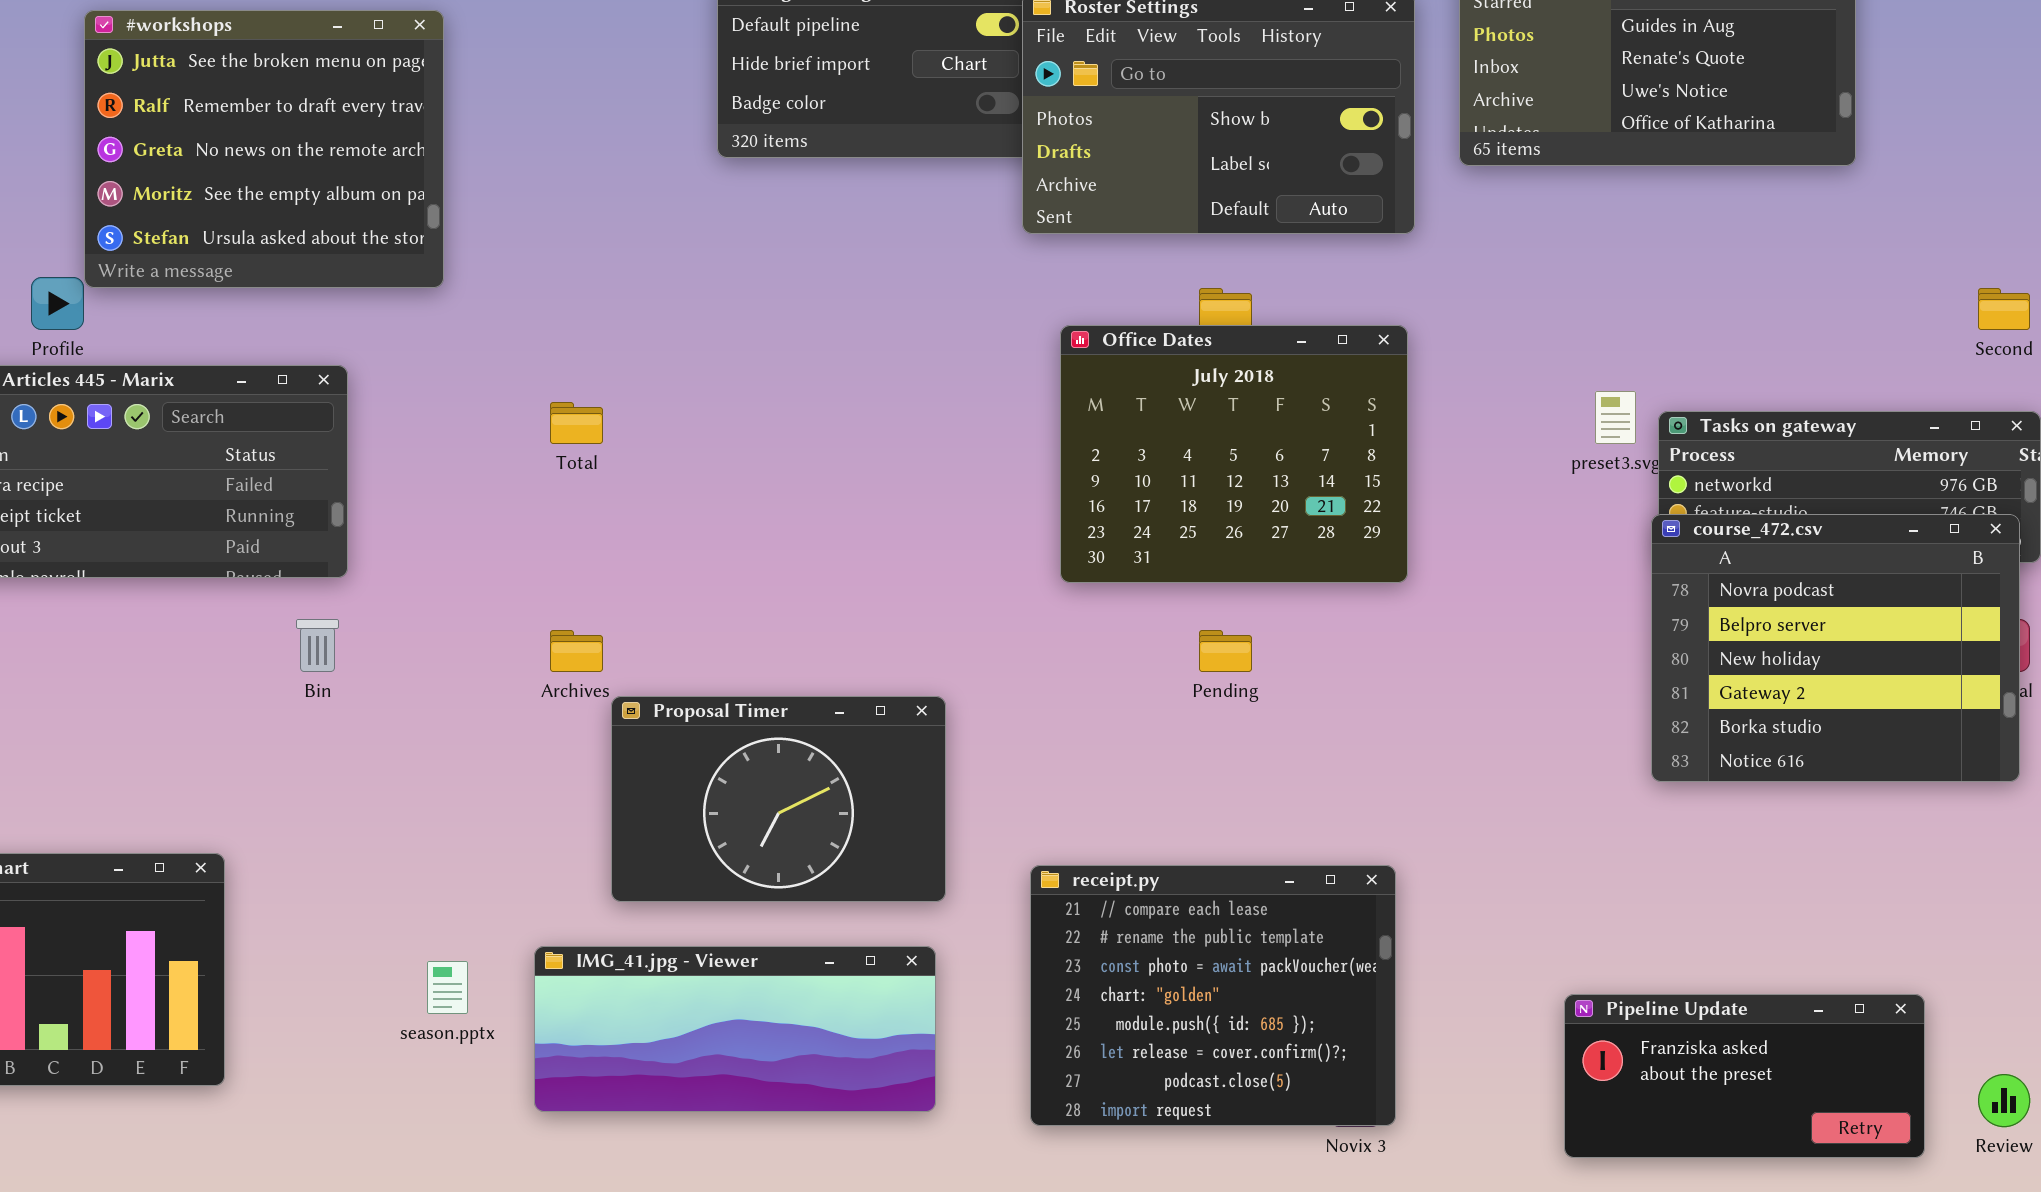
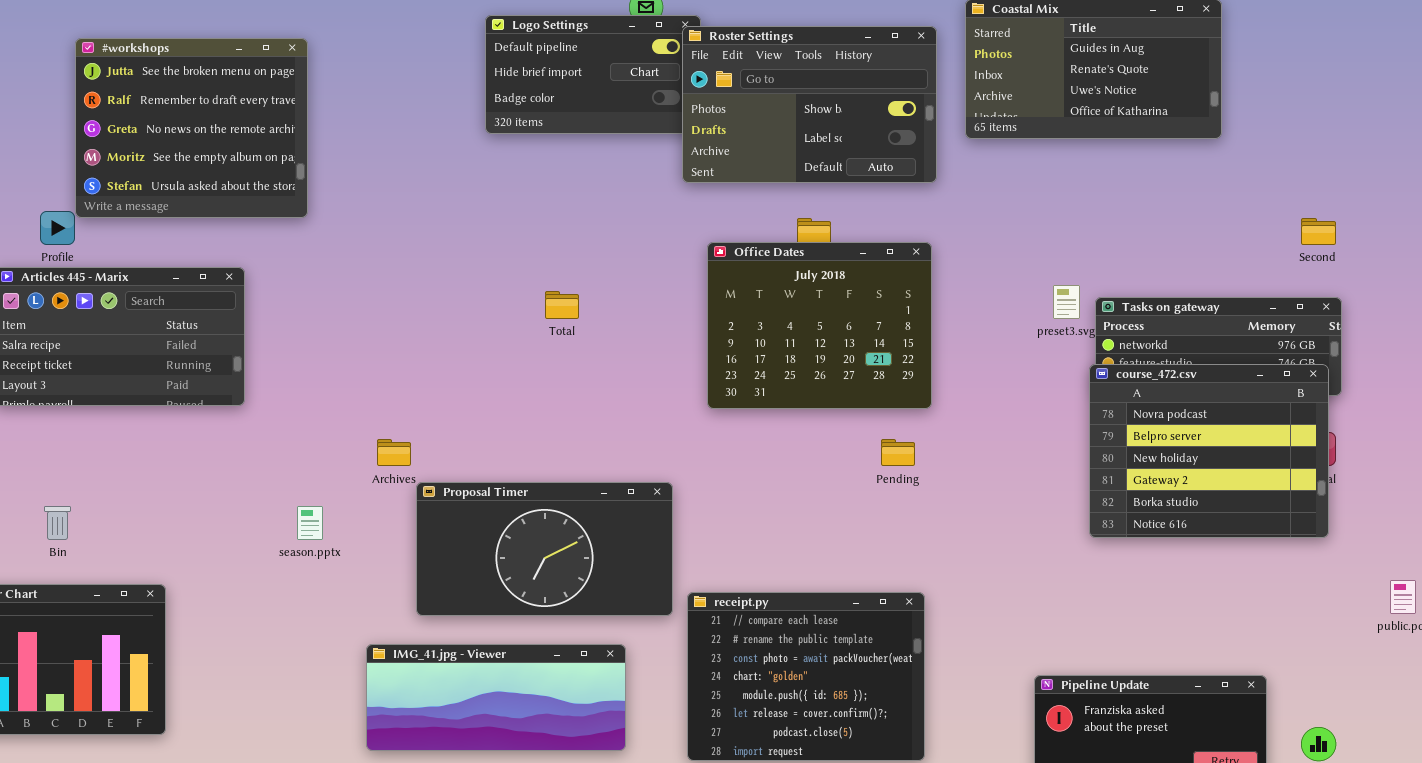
Total: [550,402,603,444] -> [545,291,579,319], moved
Bin: [296,619,339,672] -> [44,506,71,540], moved
Pending: [1199,630,1252,672] -> [881,439,915,466], moved
Proposal Timer: [611,696,946,902] -> [416,482,673,616], resized
season.pptx: [427,961,468,1014] -> [297,506,323,540], moved

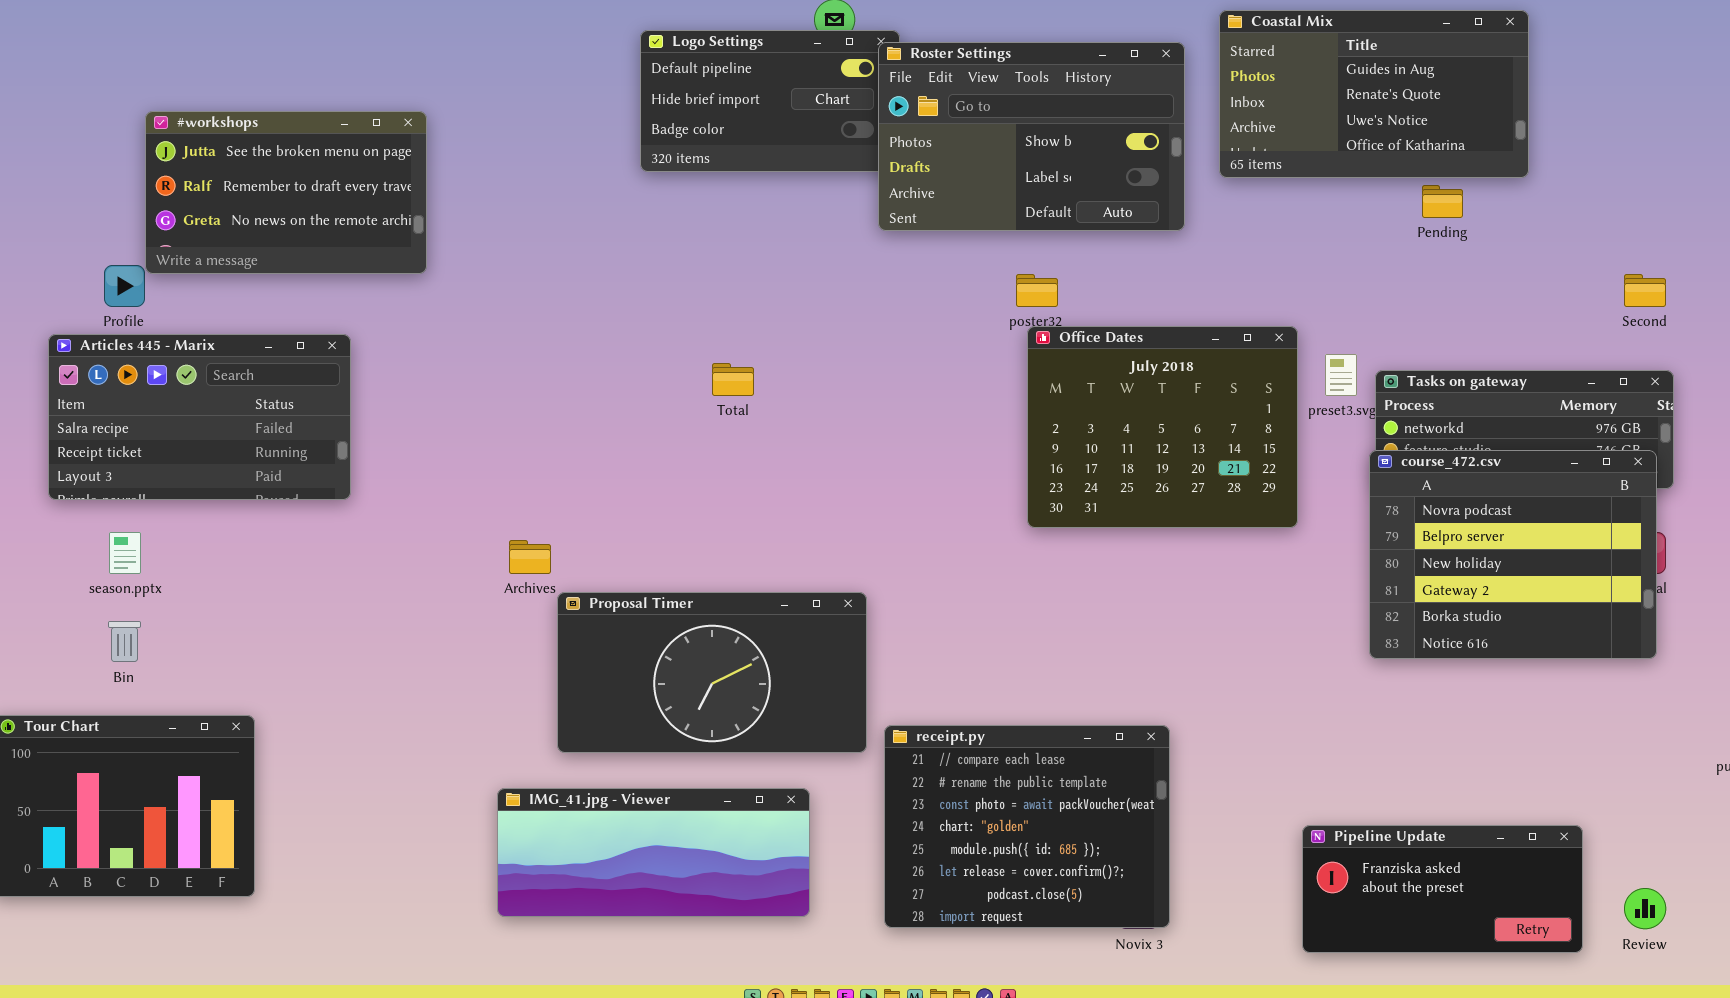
#workshops: [75,38,308,218] -> [145,111,427,274], resized
Office Dates: [707,242,932,409] -> [1027,326,1298,528], moved
Pending: [881,439,915,466] -> [1422,185,1463,218], moved
season.pptx: [297,506,323,540] -> [109,532,141,574], moved

